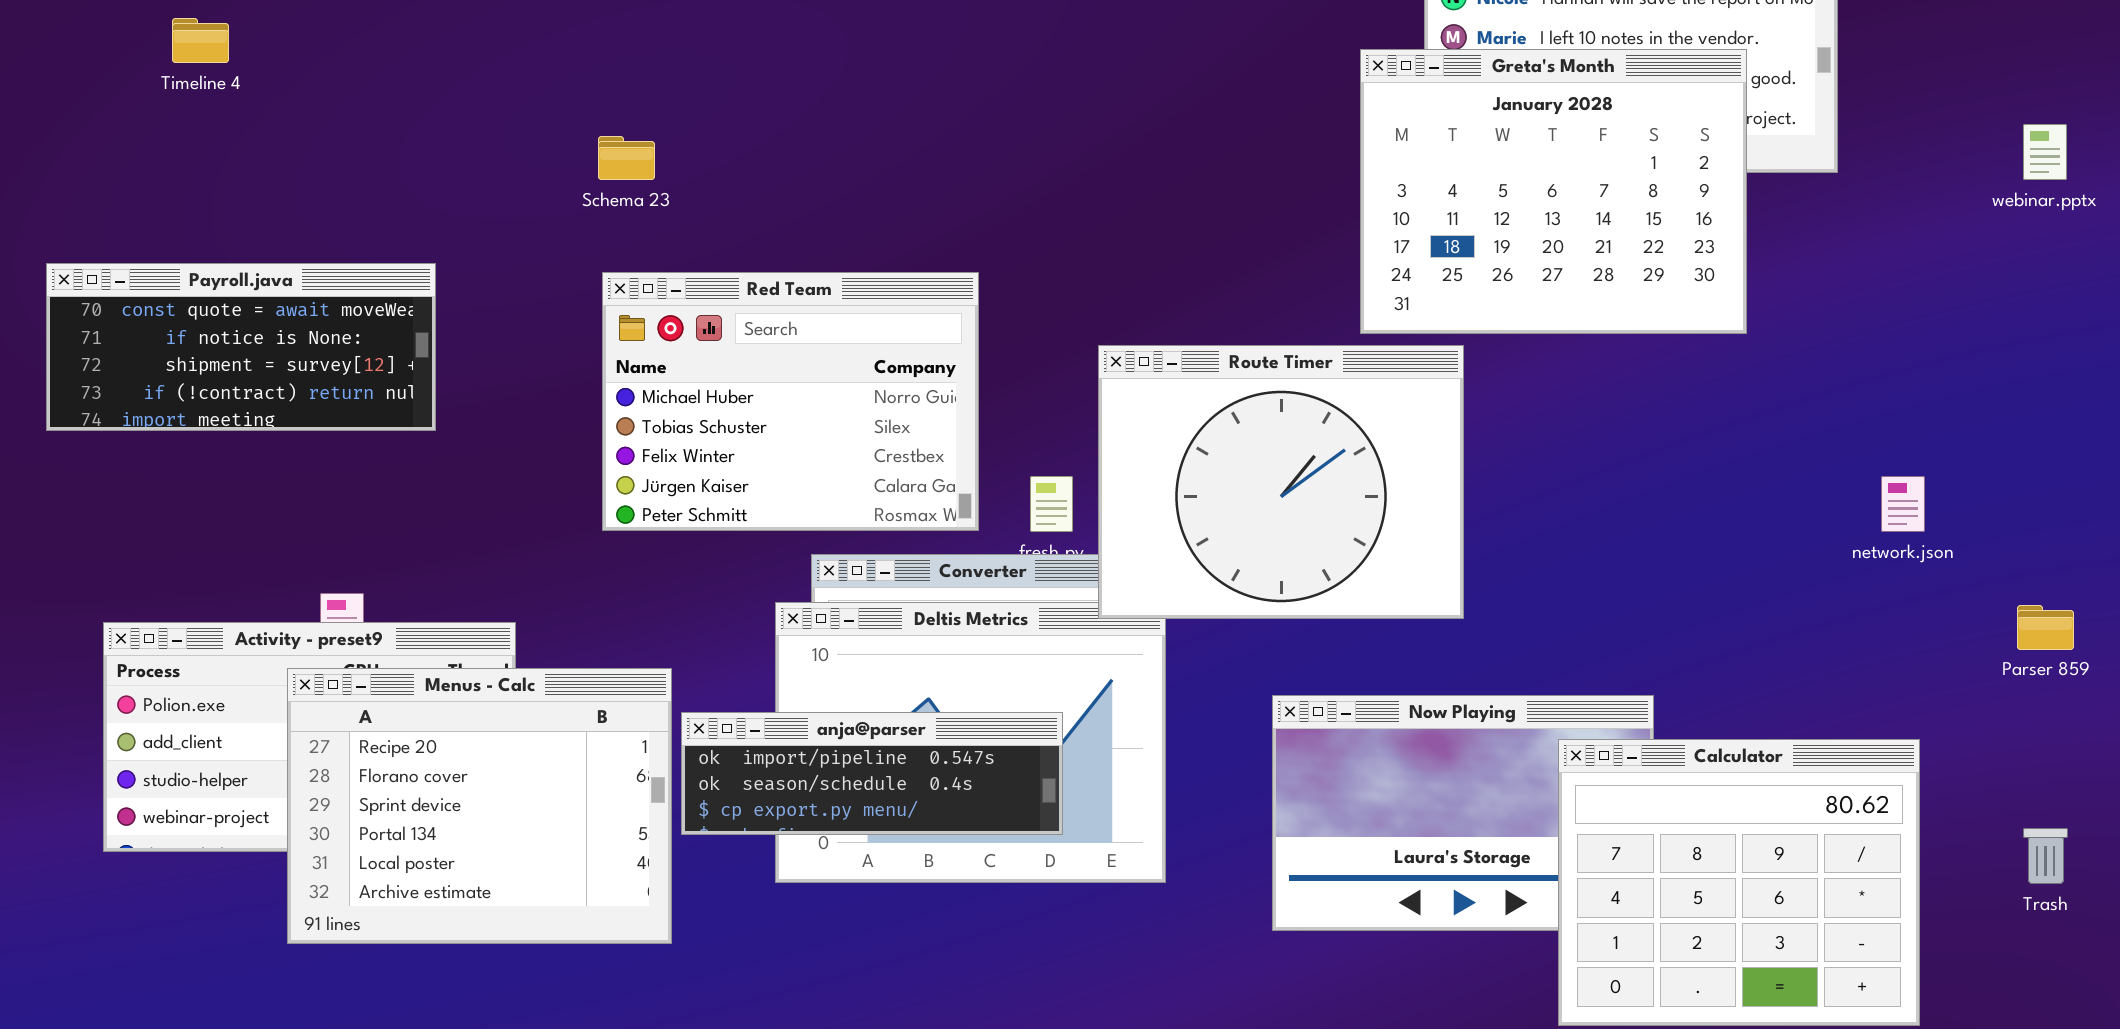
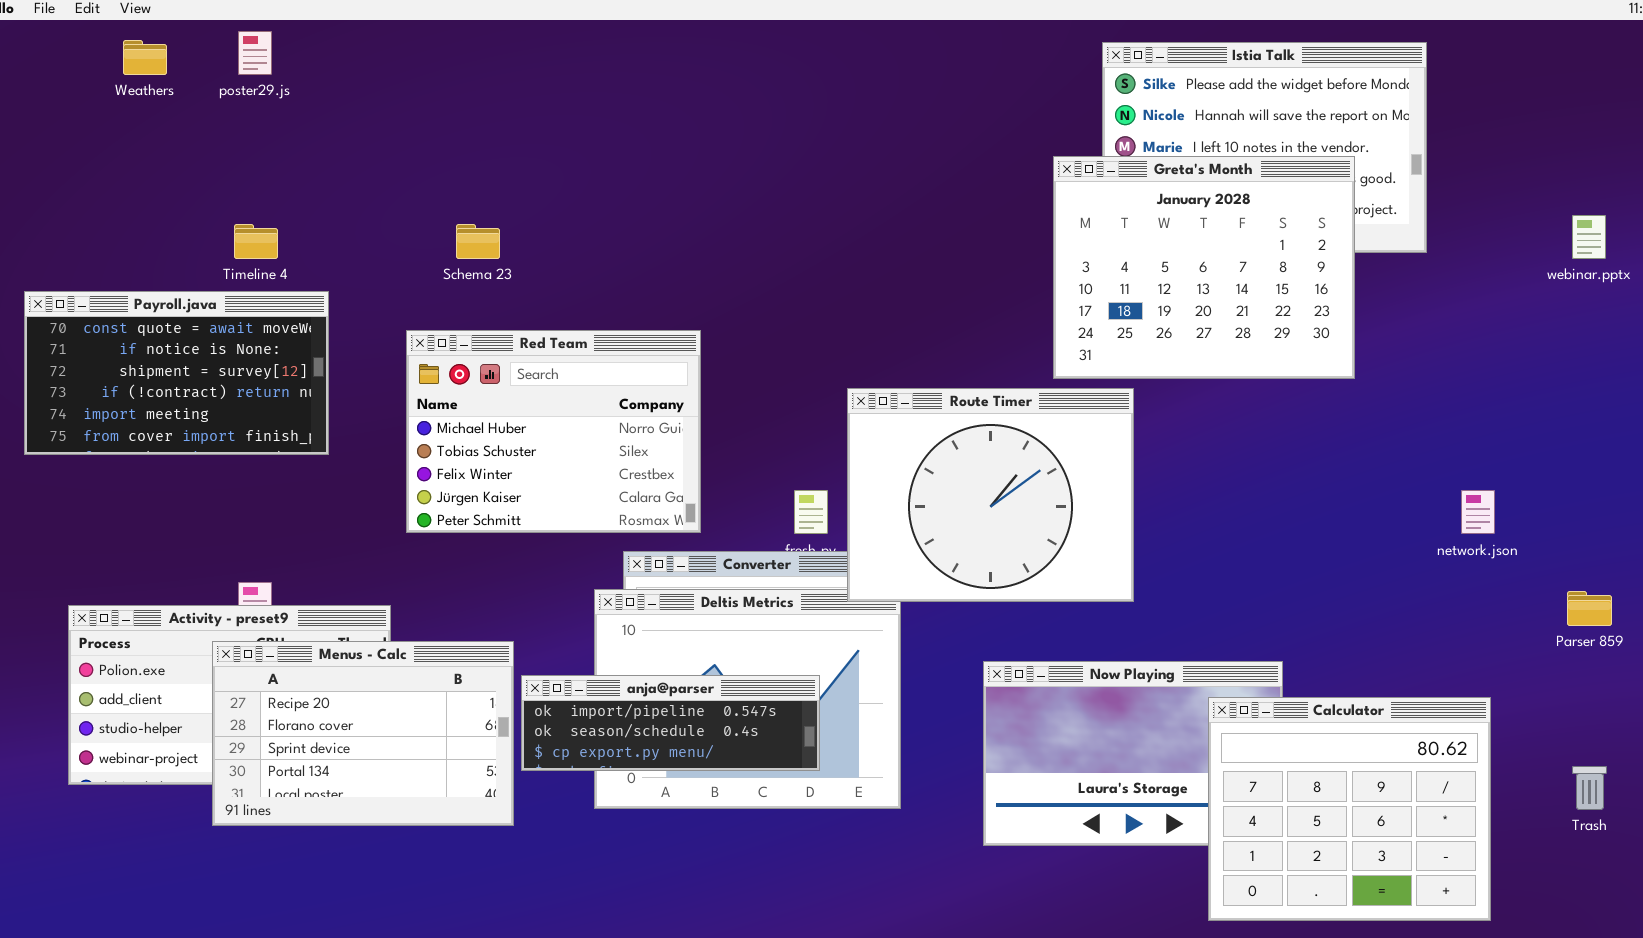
Timeline 4: [172,18,229,63] -> [234,224,278,259], moved
Payroll.java: [46,263,436,431] -> [24,291,329,455], resized
Red Team: [602,272,979,531] -> [406,330,701,533], moved
Menus - Calc: [287,668,672,944] -> [212,641,514,826], resized

